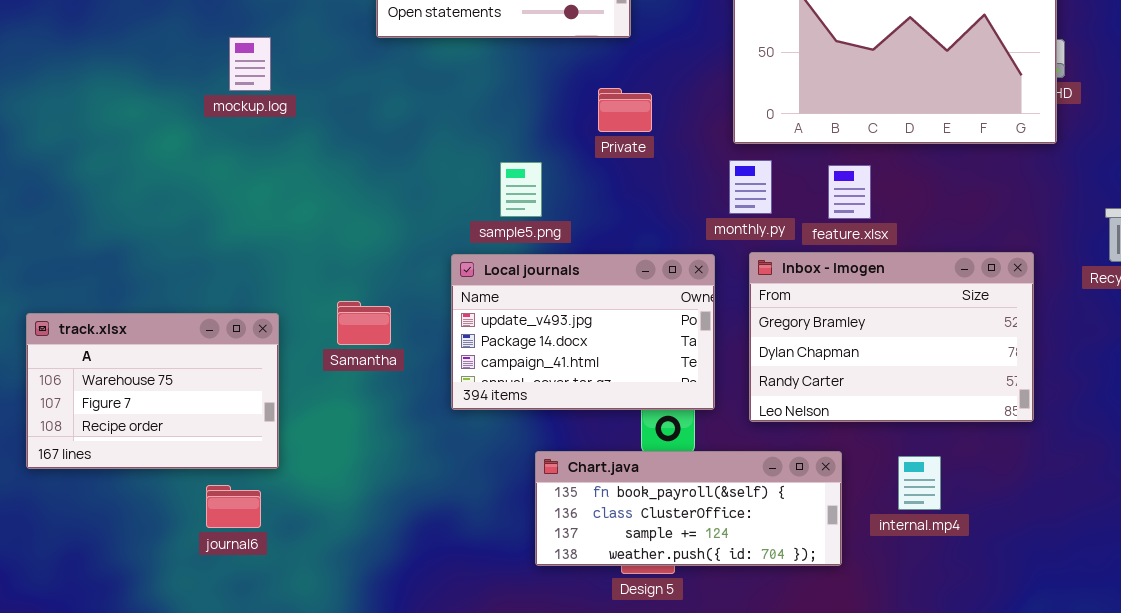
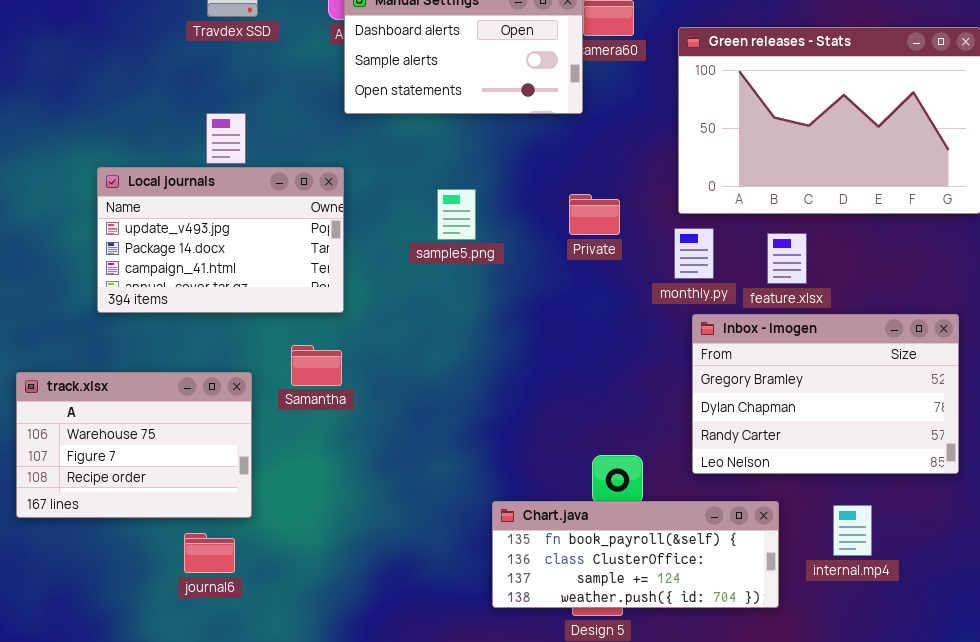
Private: [598,88,652,132] -> [569,194,620,235], moved
sample5.png: [500,162,542,217] -> [437,189,476,240], moved
Local journals: [451,254,715,410] -> [97,167,344,313], moved
Samantha: [337,301,391,345] -> [291,345,342,386], moved

